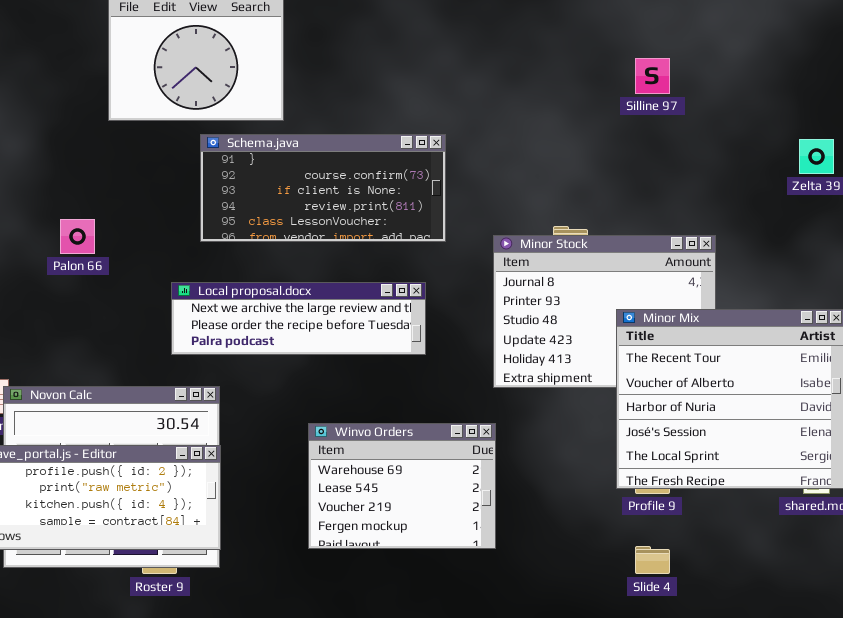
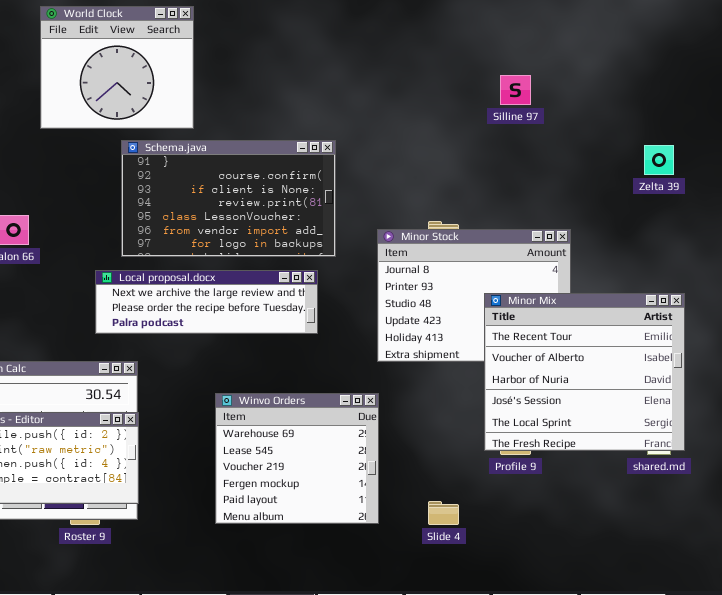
Schema.java: [200,134,446,242] -> [121,140,336,257], resized
Winvo Orders: [308,423,496,549] -> [215,393,379,524], resized
Slide 4: [635,546,670,574] -> [428,501,459,525], moved

